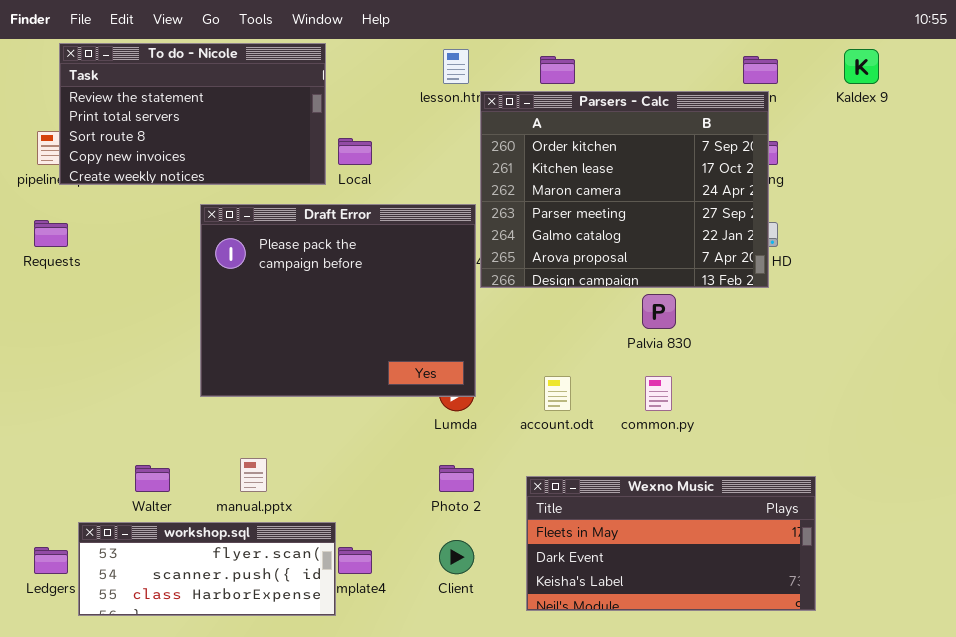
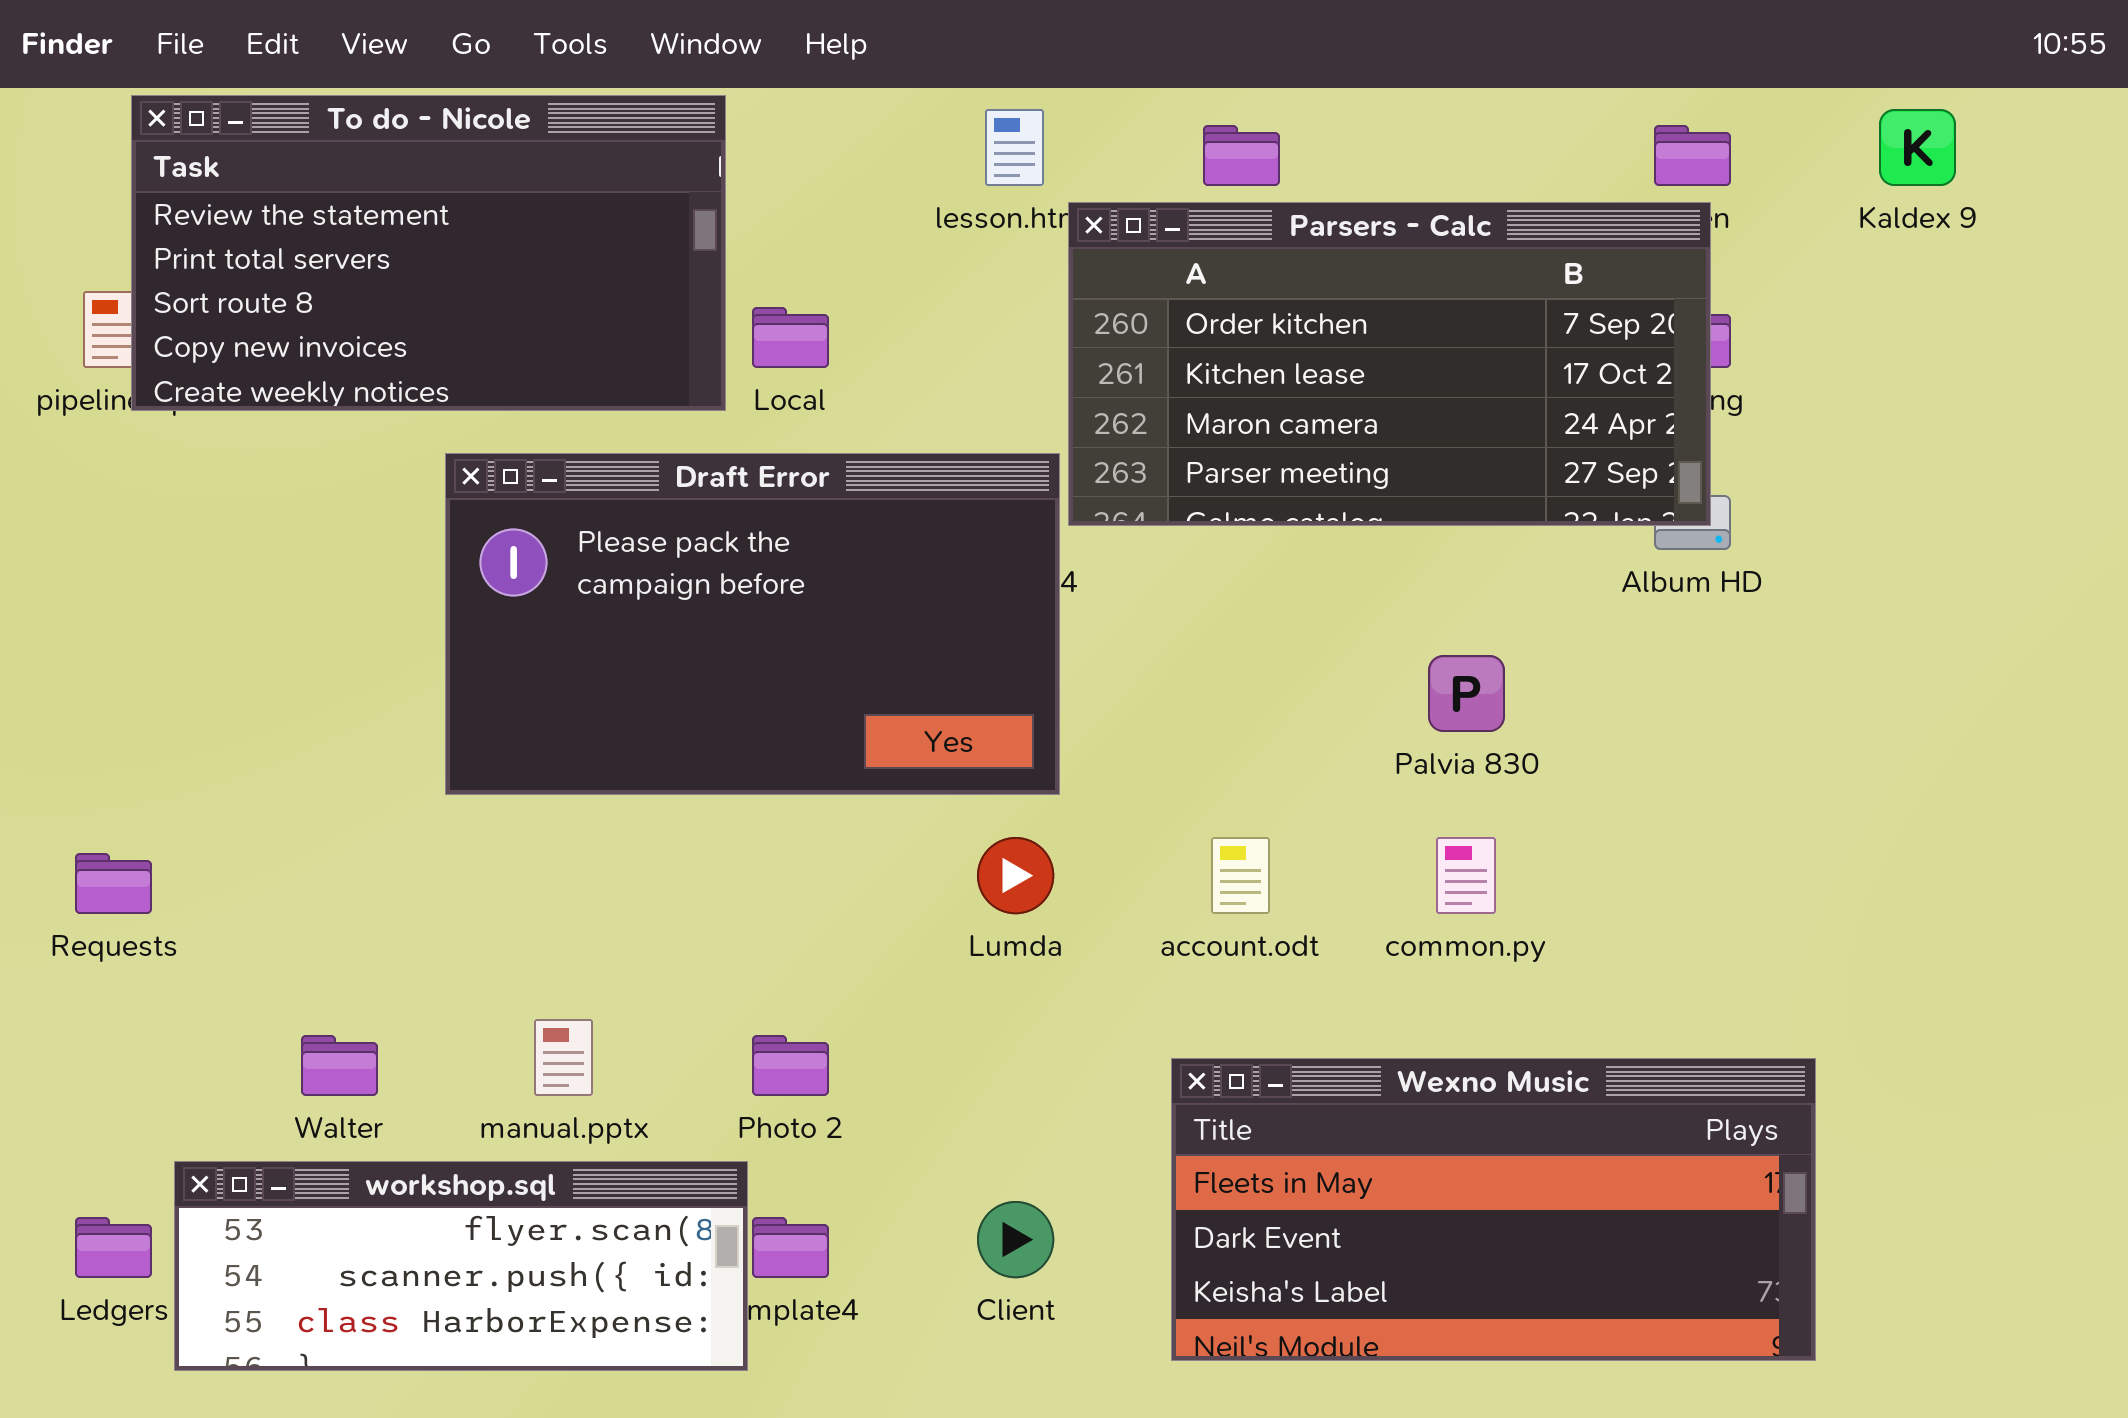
Parsers - Calc: [480,91,769,288] -> [1068,202,1711,526], resized
Draft Error: [200,204,476,397] -> [445,453,1060,795], resized
Requests: [34,220,68,247] -> [75,853,152,914], moved
Photo 2: [439,465,474,492] -> [752,1035,829,1096], moved

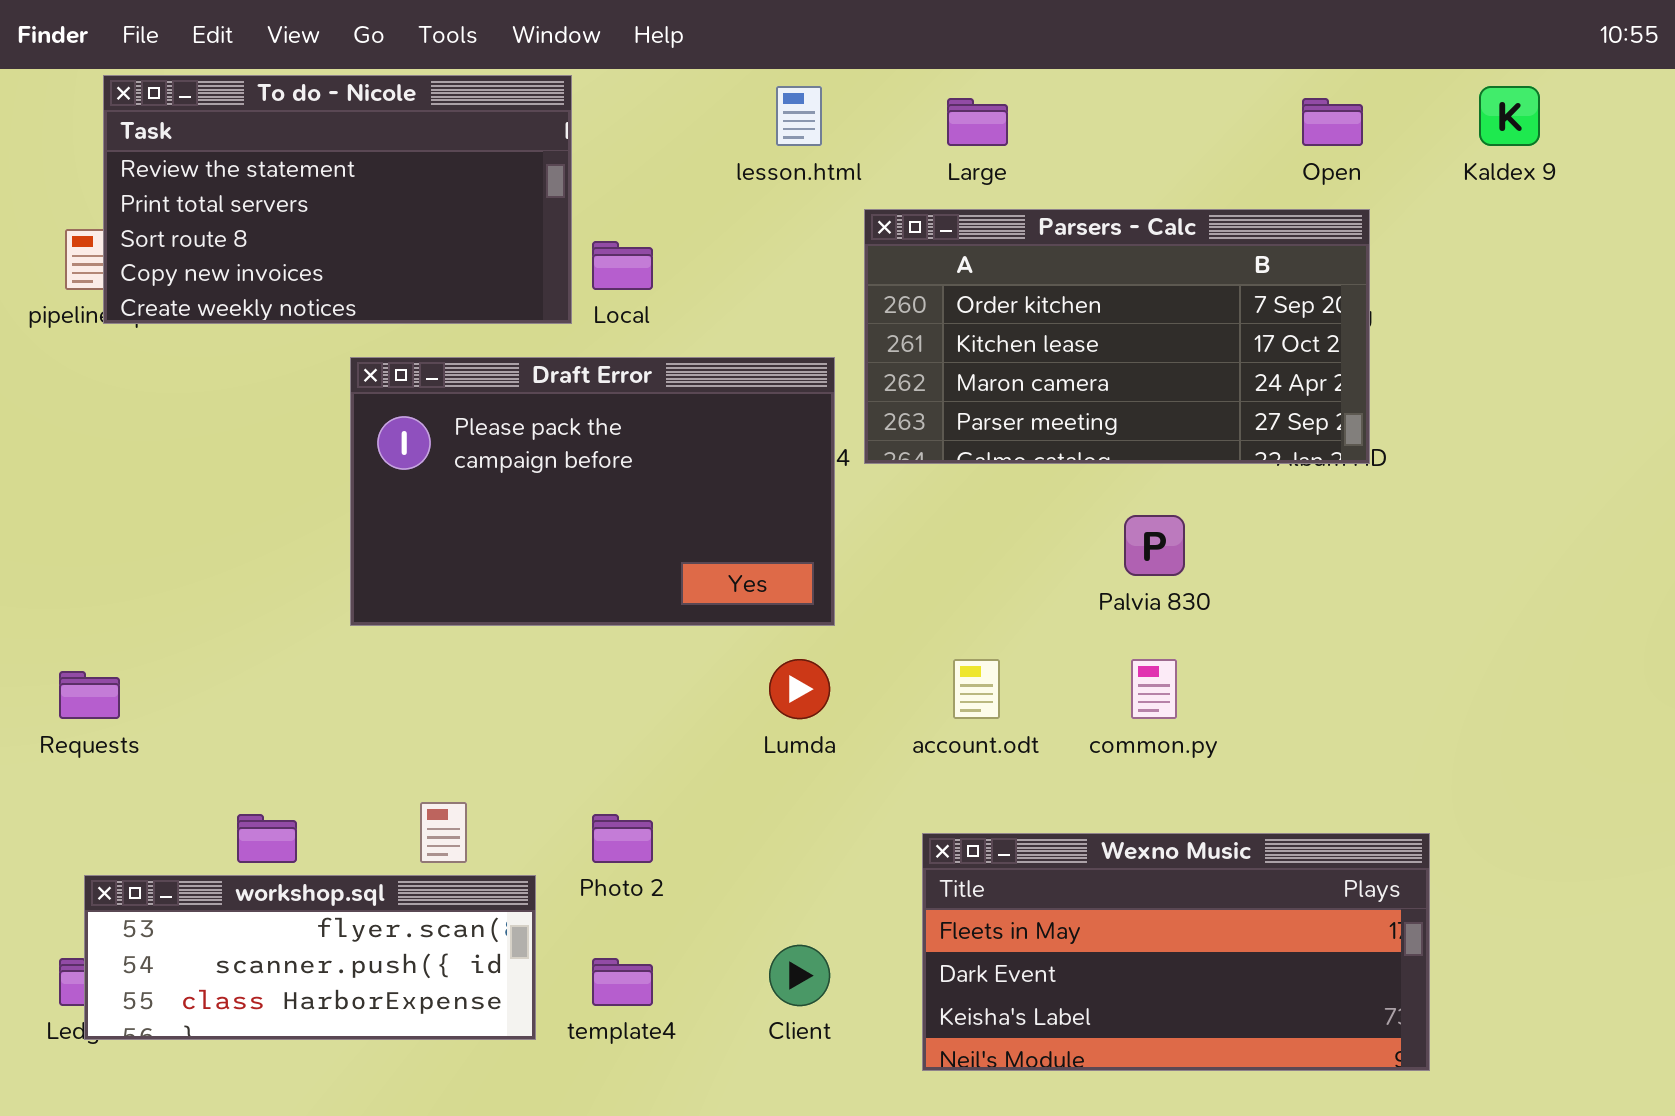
Parsers - Calc: [1068,202,1711,526] -> [864,209,1370,464], moved
workshop.sql: [174,1161,748,1371] -> [84,875,536,1040], moved

